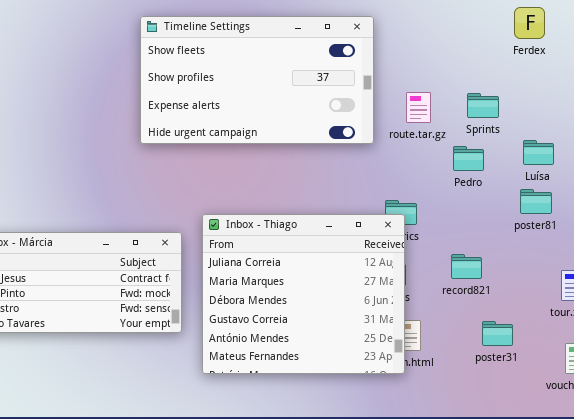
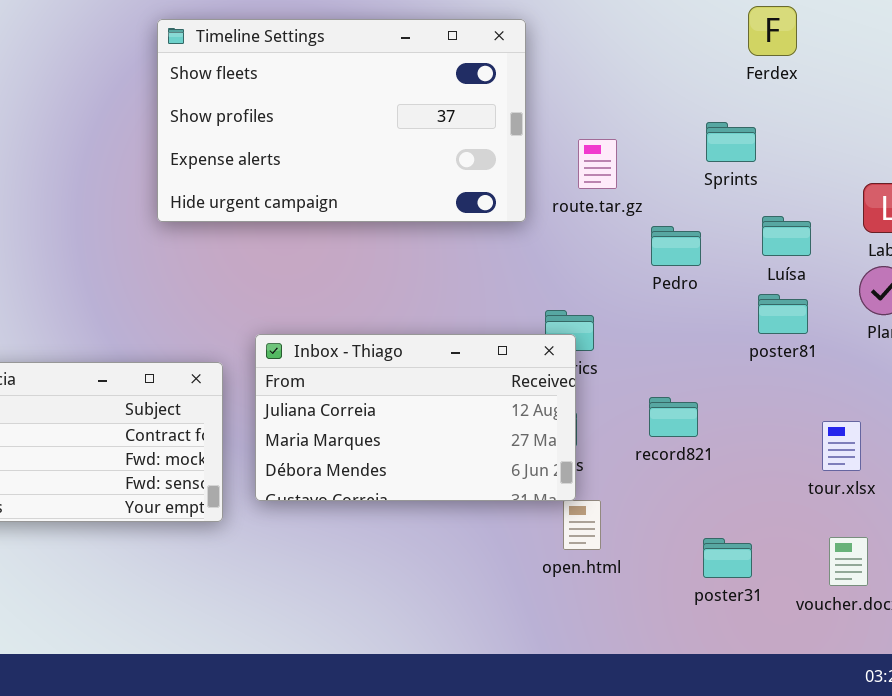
Sprints: [467,93,499,118] -> [706,122,756,162], moved
Inbox - Thiago: [202,214,405,374] -> [255,334,576,501], resized
poster31: [482,321,513,346] -> [703,538,752,578], moved

